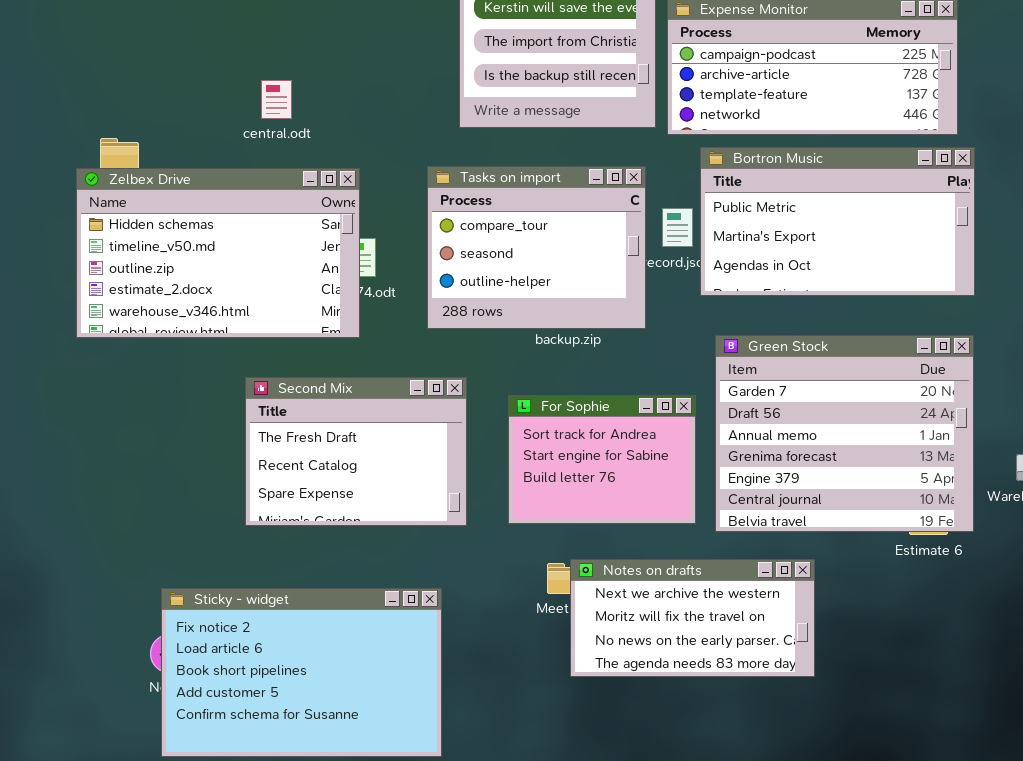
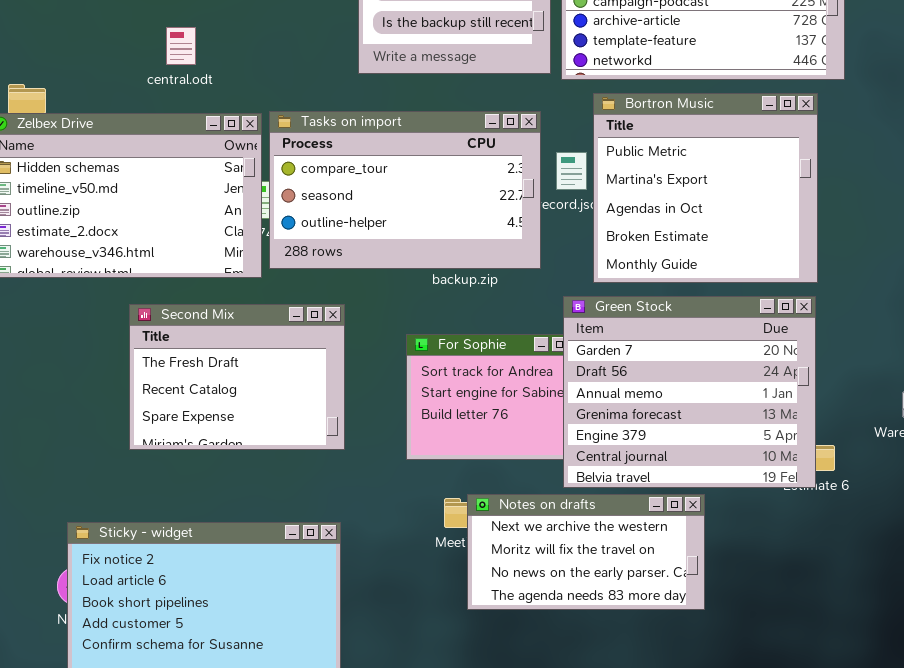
Bortron Music: [700,147,975,296] -> [593,93,818,283], resized
Tasks on import: [427,166,646,329] -> [269,111,541,269], resized
Green Stock: [715,335,974,532] -> [563,296,816,488], moved
Second Mix: [245,377,467,526] -> [129,304,345,450], moved

